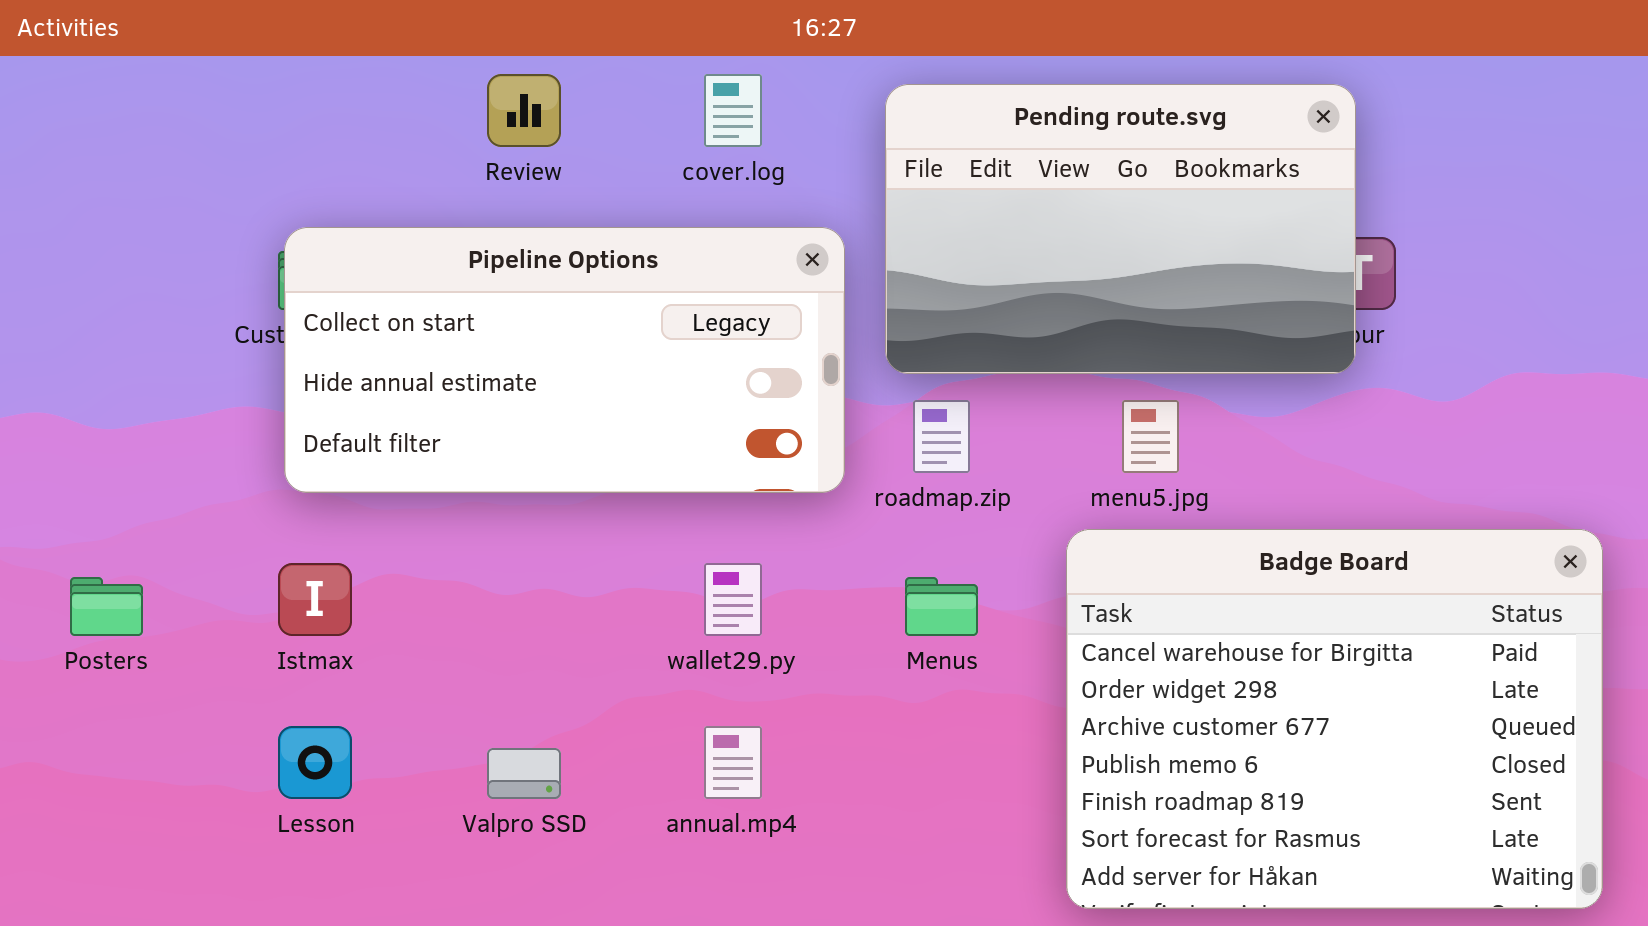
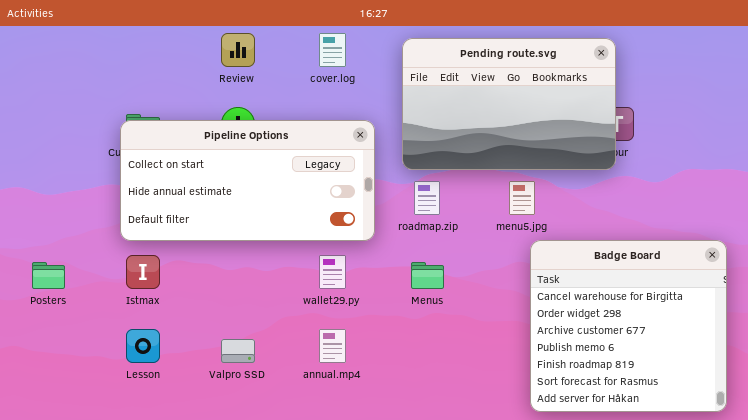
Pipeline Options: [284,227,845,493] -> [120,120,375,241], moved
Badge Board: [1066,529,1603,909] -> [530,240,727,412], resized

